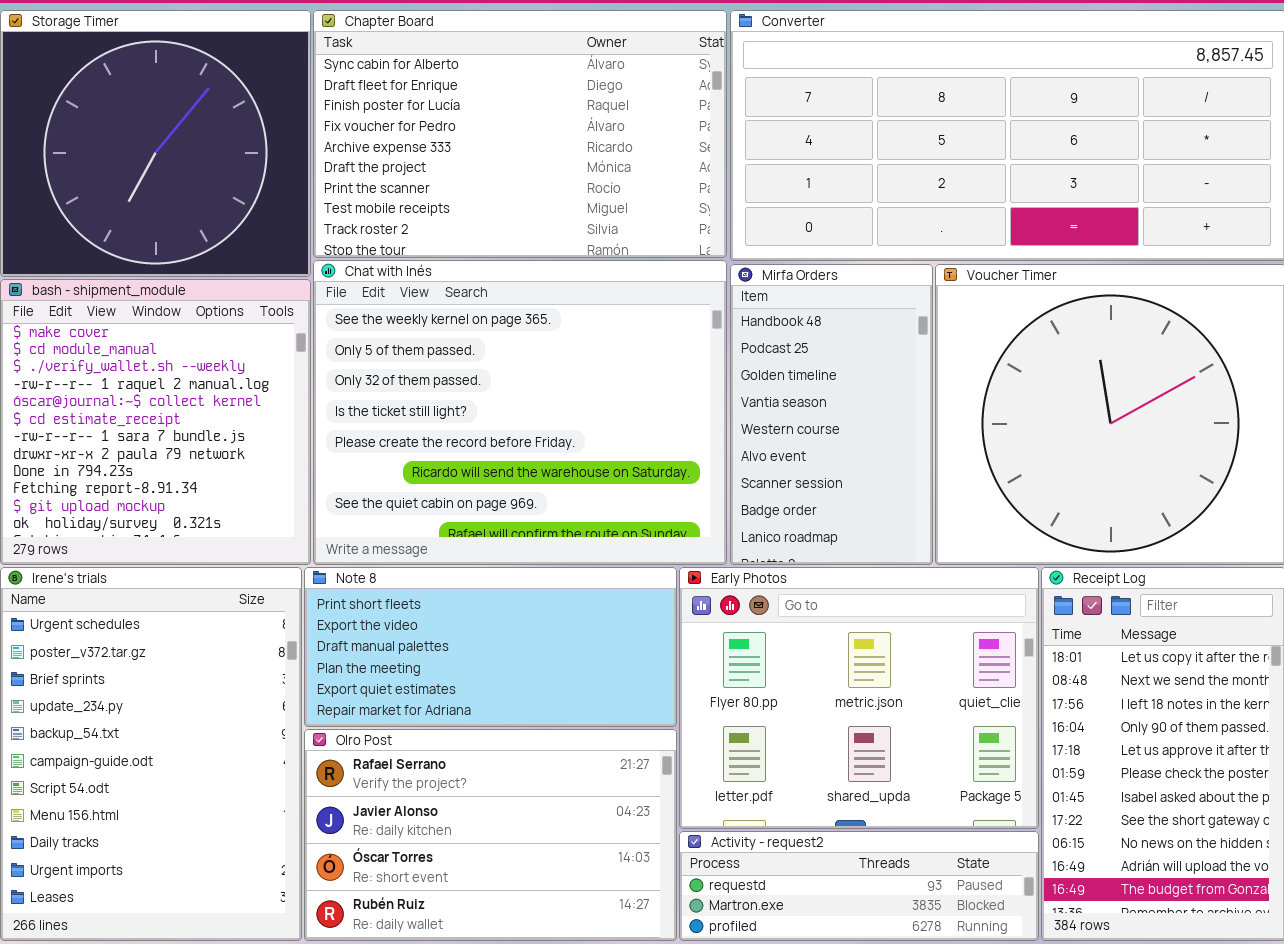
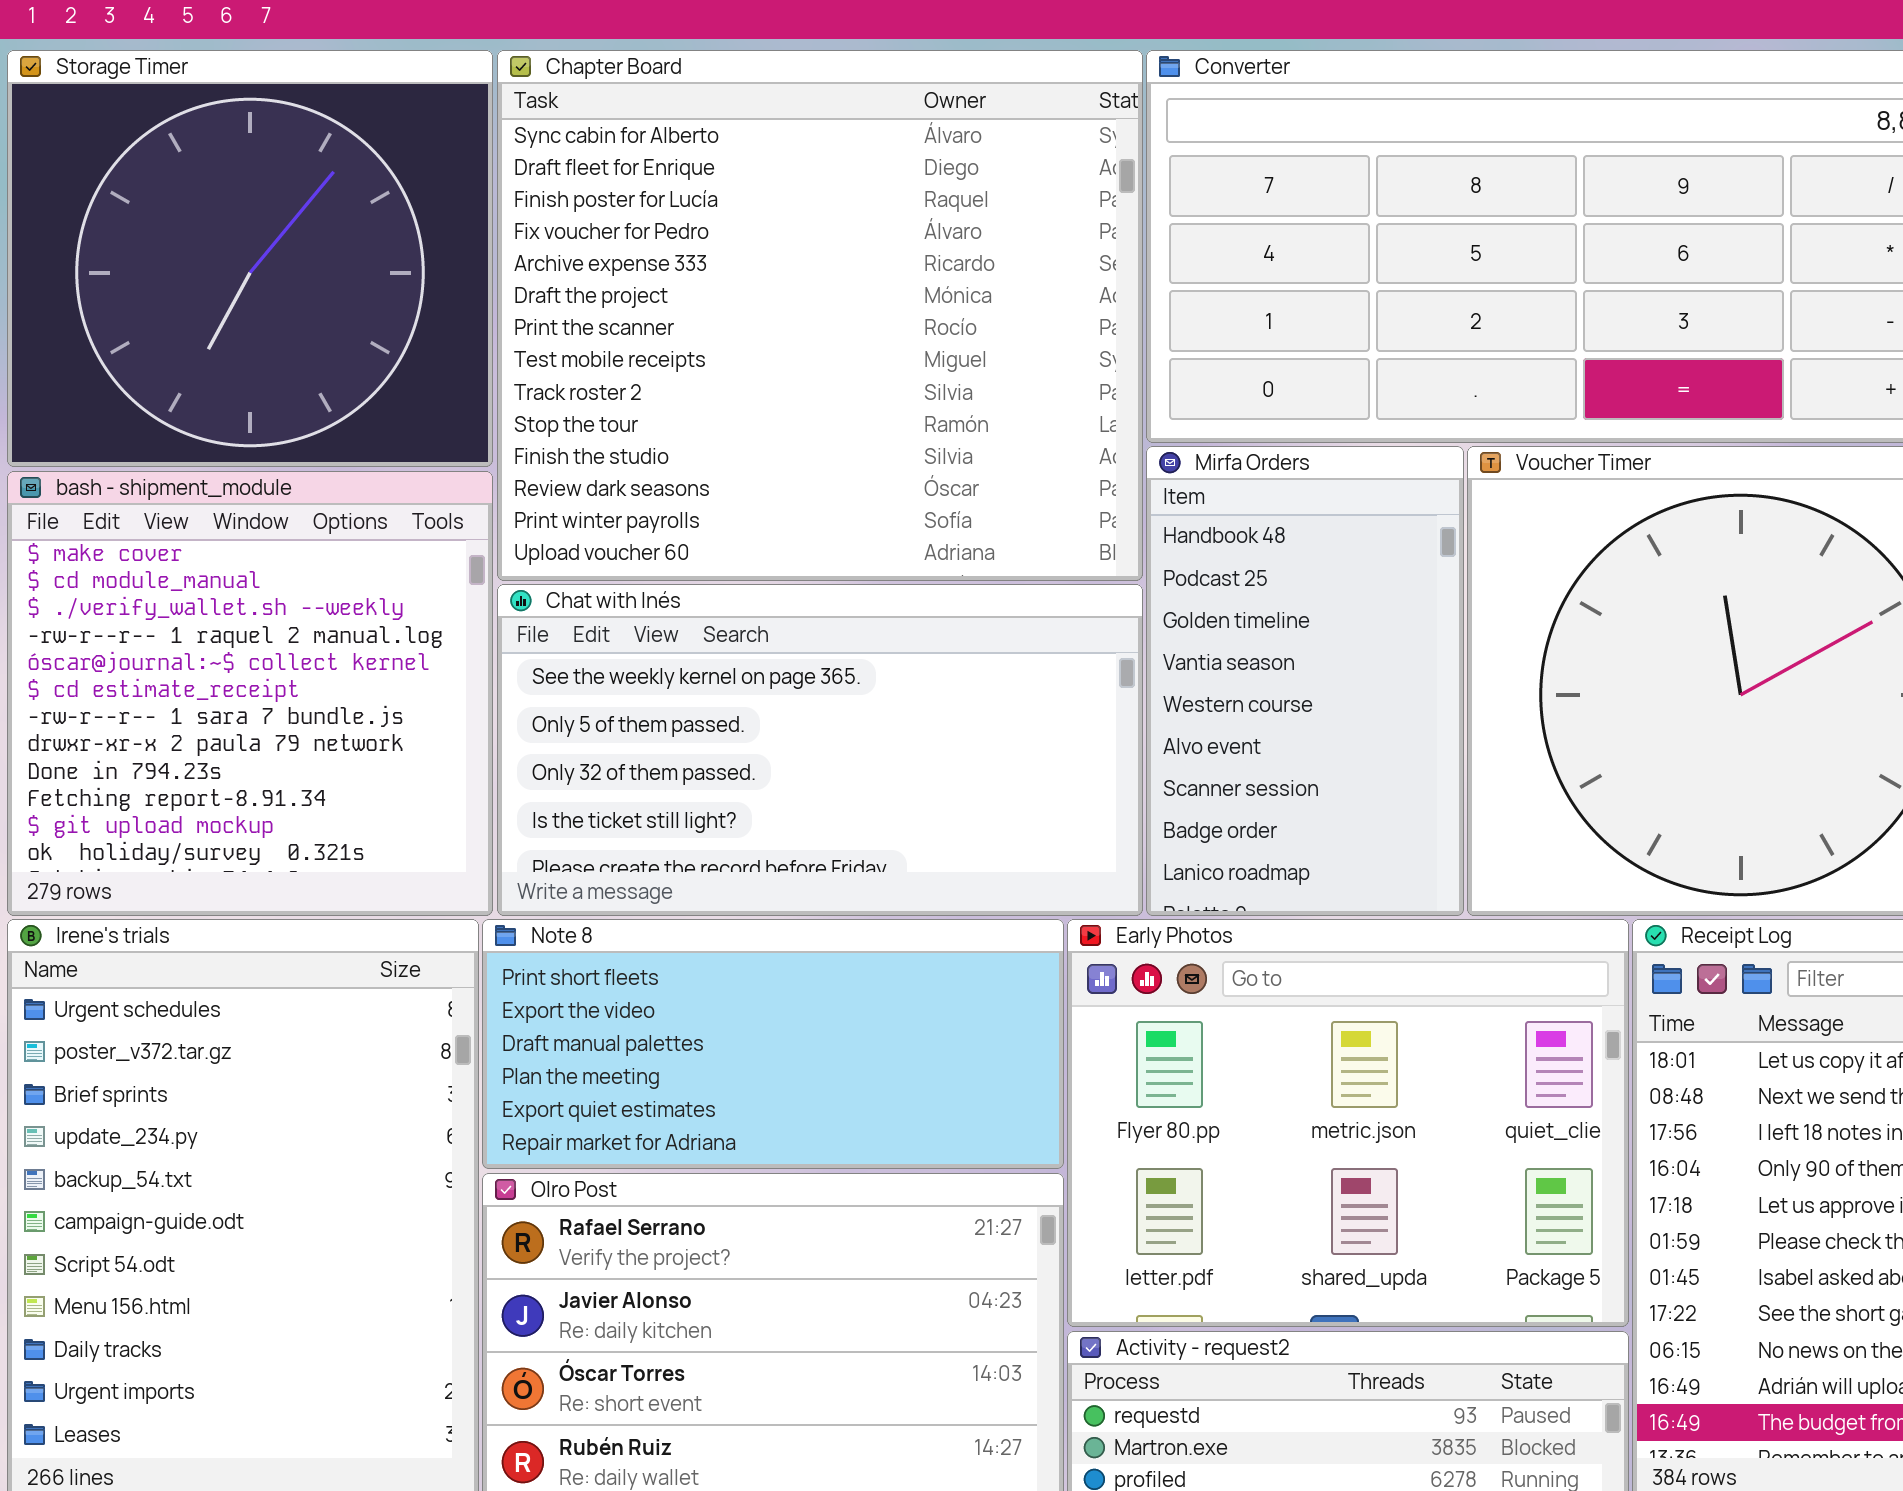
Chapter Board: [313,10,727,258] -> [497,50,1143,581], resized
Chat with Inés: [313,260,727,565] -> [497,584,1143,916], resized

